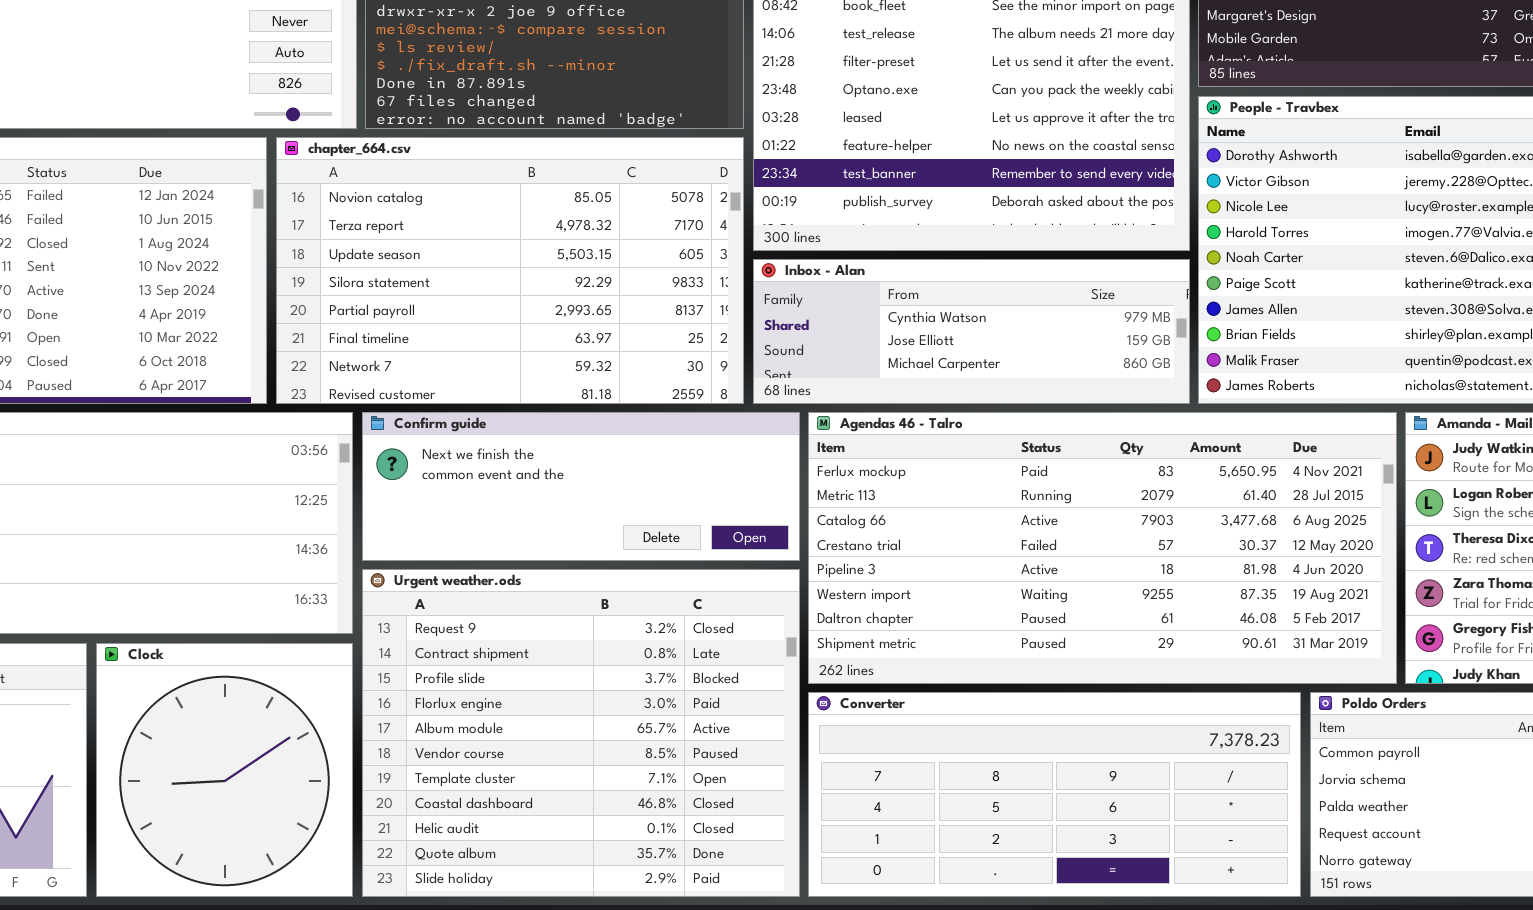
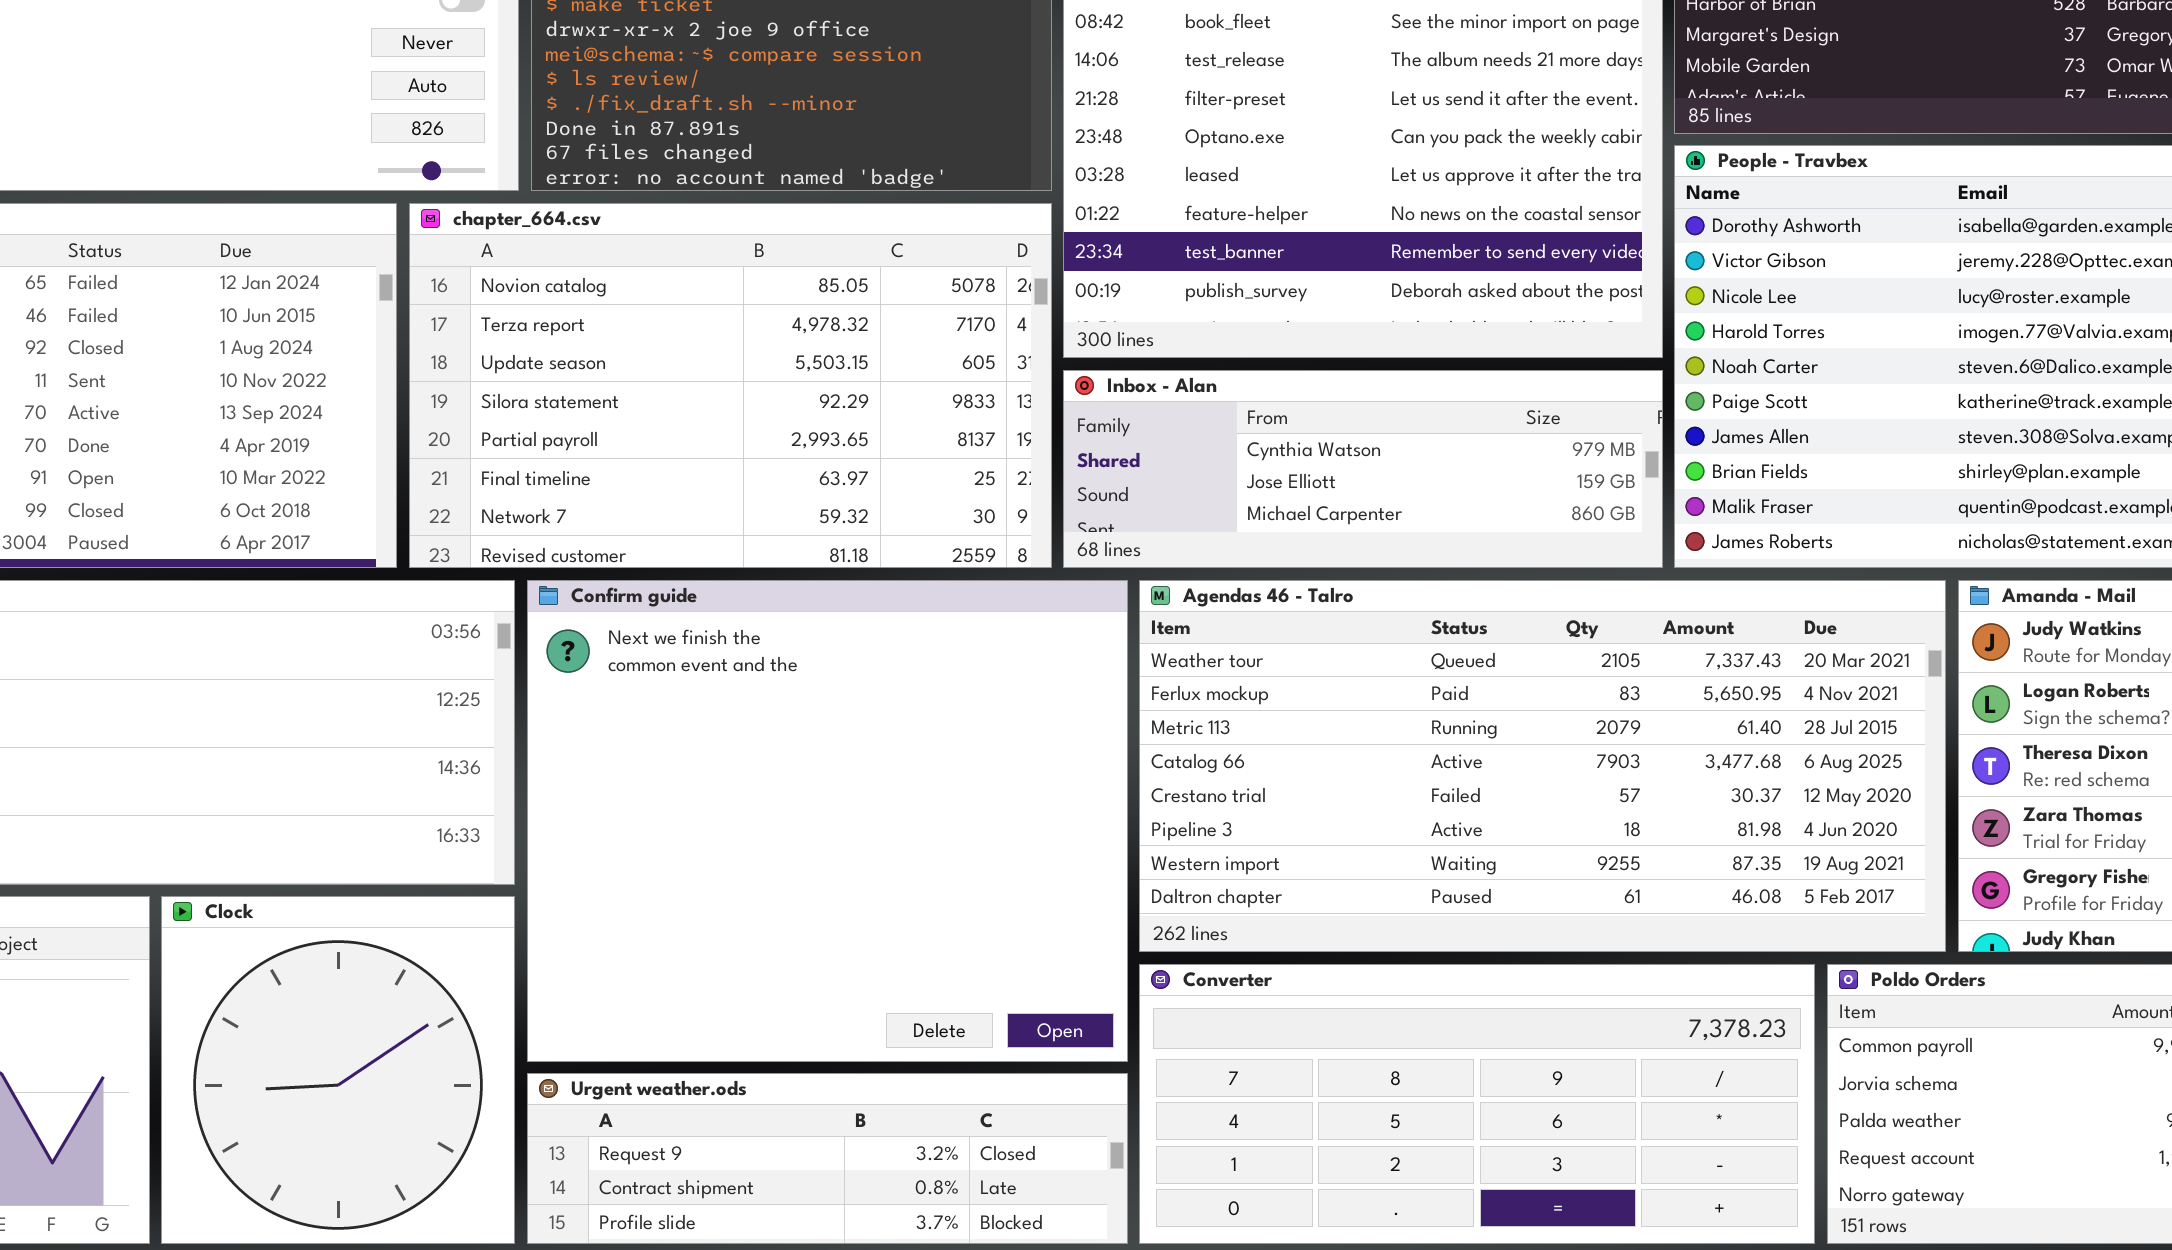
Confirm guide: [362,412,800,561] -> [527,580,1128,1062], resized
Agendas 46 - Talro: [808,412,1397,684] -> [1139,580,1946,952], scrolled up 1 row
Urgent weather.ods: [362,569,800,897] -> [527,1073,1128,1244], resized

